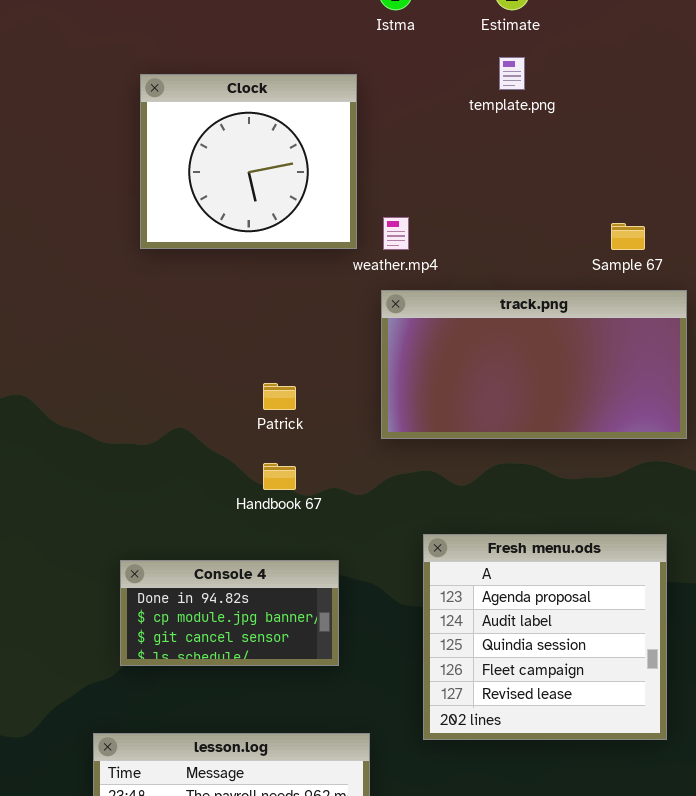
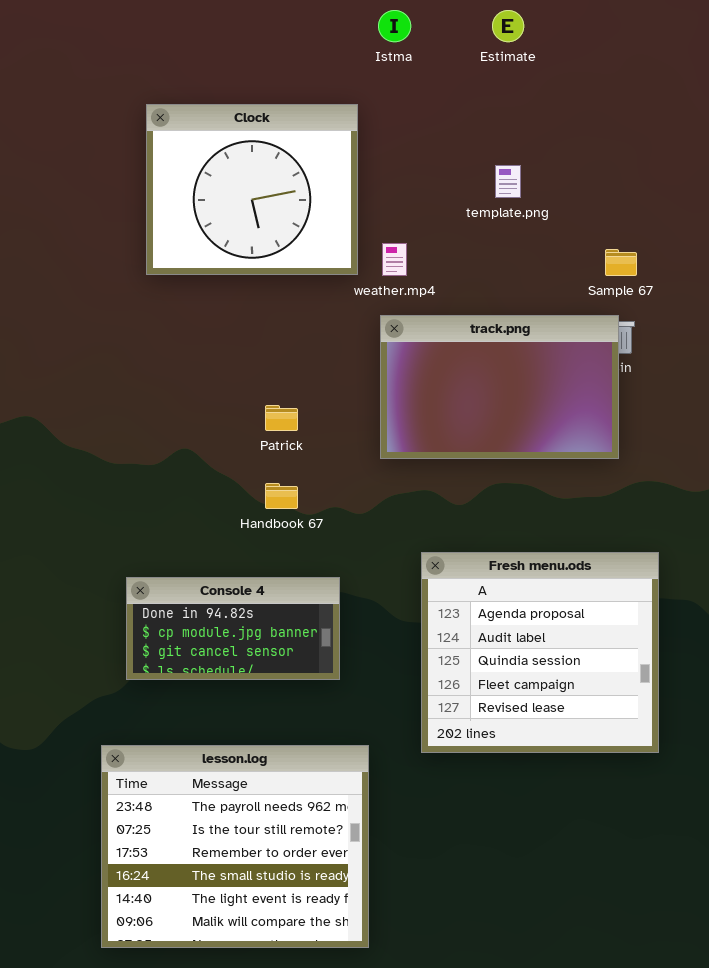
template.png: [499,57,525,90] -> [495,165,521,198], moved
track.png: [381,290,687,439] -> [380,315,619,459], resized

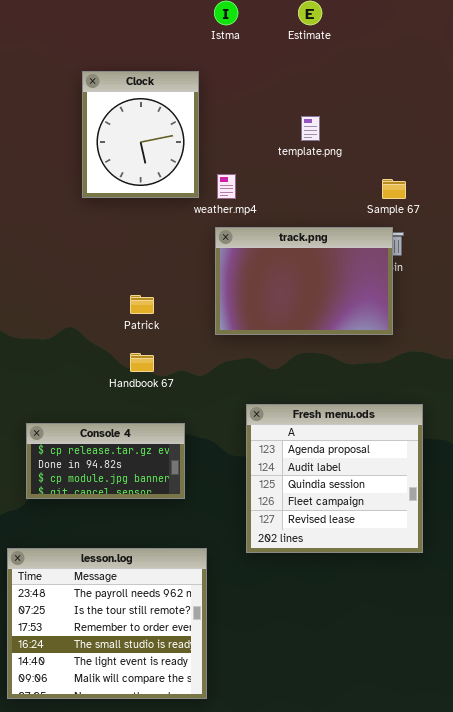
Clock: [146,104,358,275] -> [82,71,199,198], resized
Console 4: [126,577,340,680] -> [26,423,185,499], scrolled up 1 row

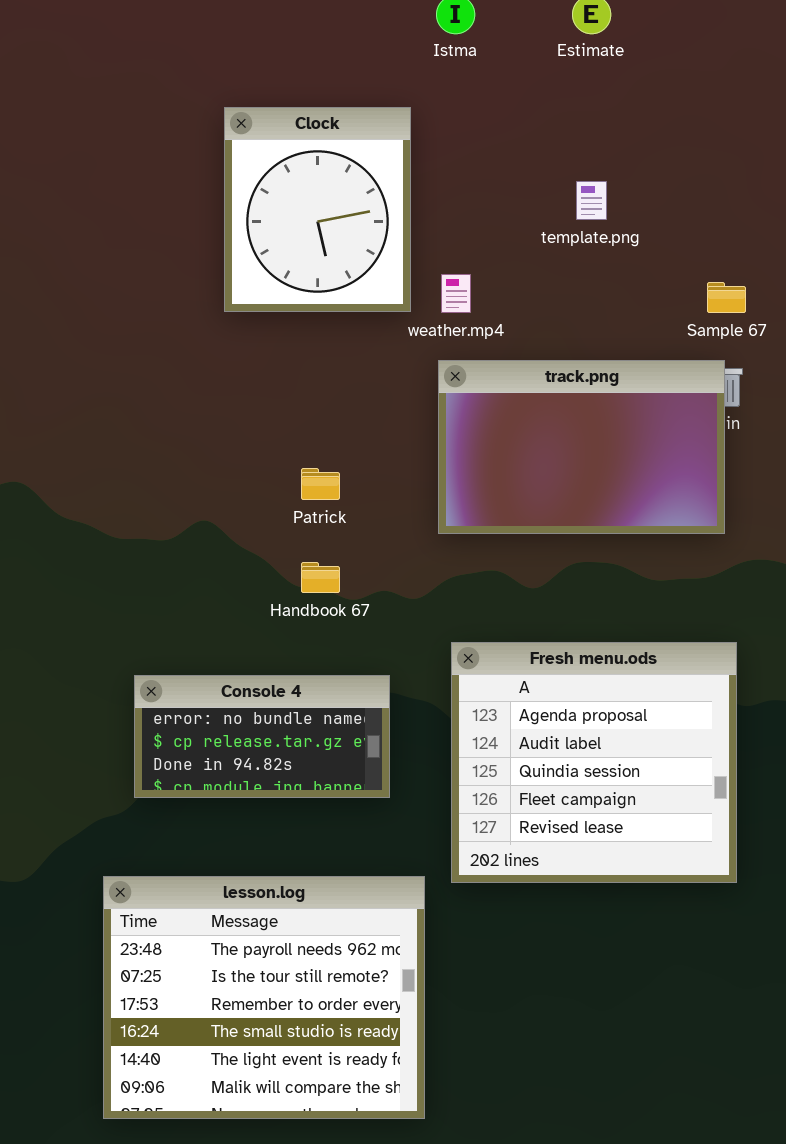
Fresh menu.ods: [246,404,423,553] -> [451,642,737,883], moved
Console 4: [26,423,185,499] -> [134,675,390,798], scrolled up 1 row

